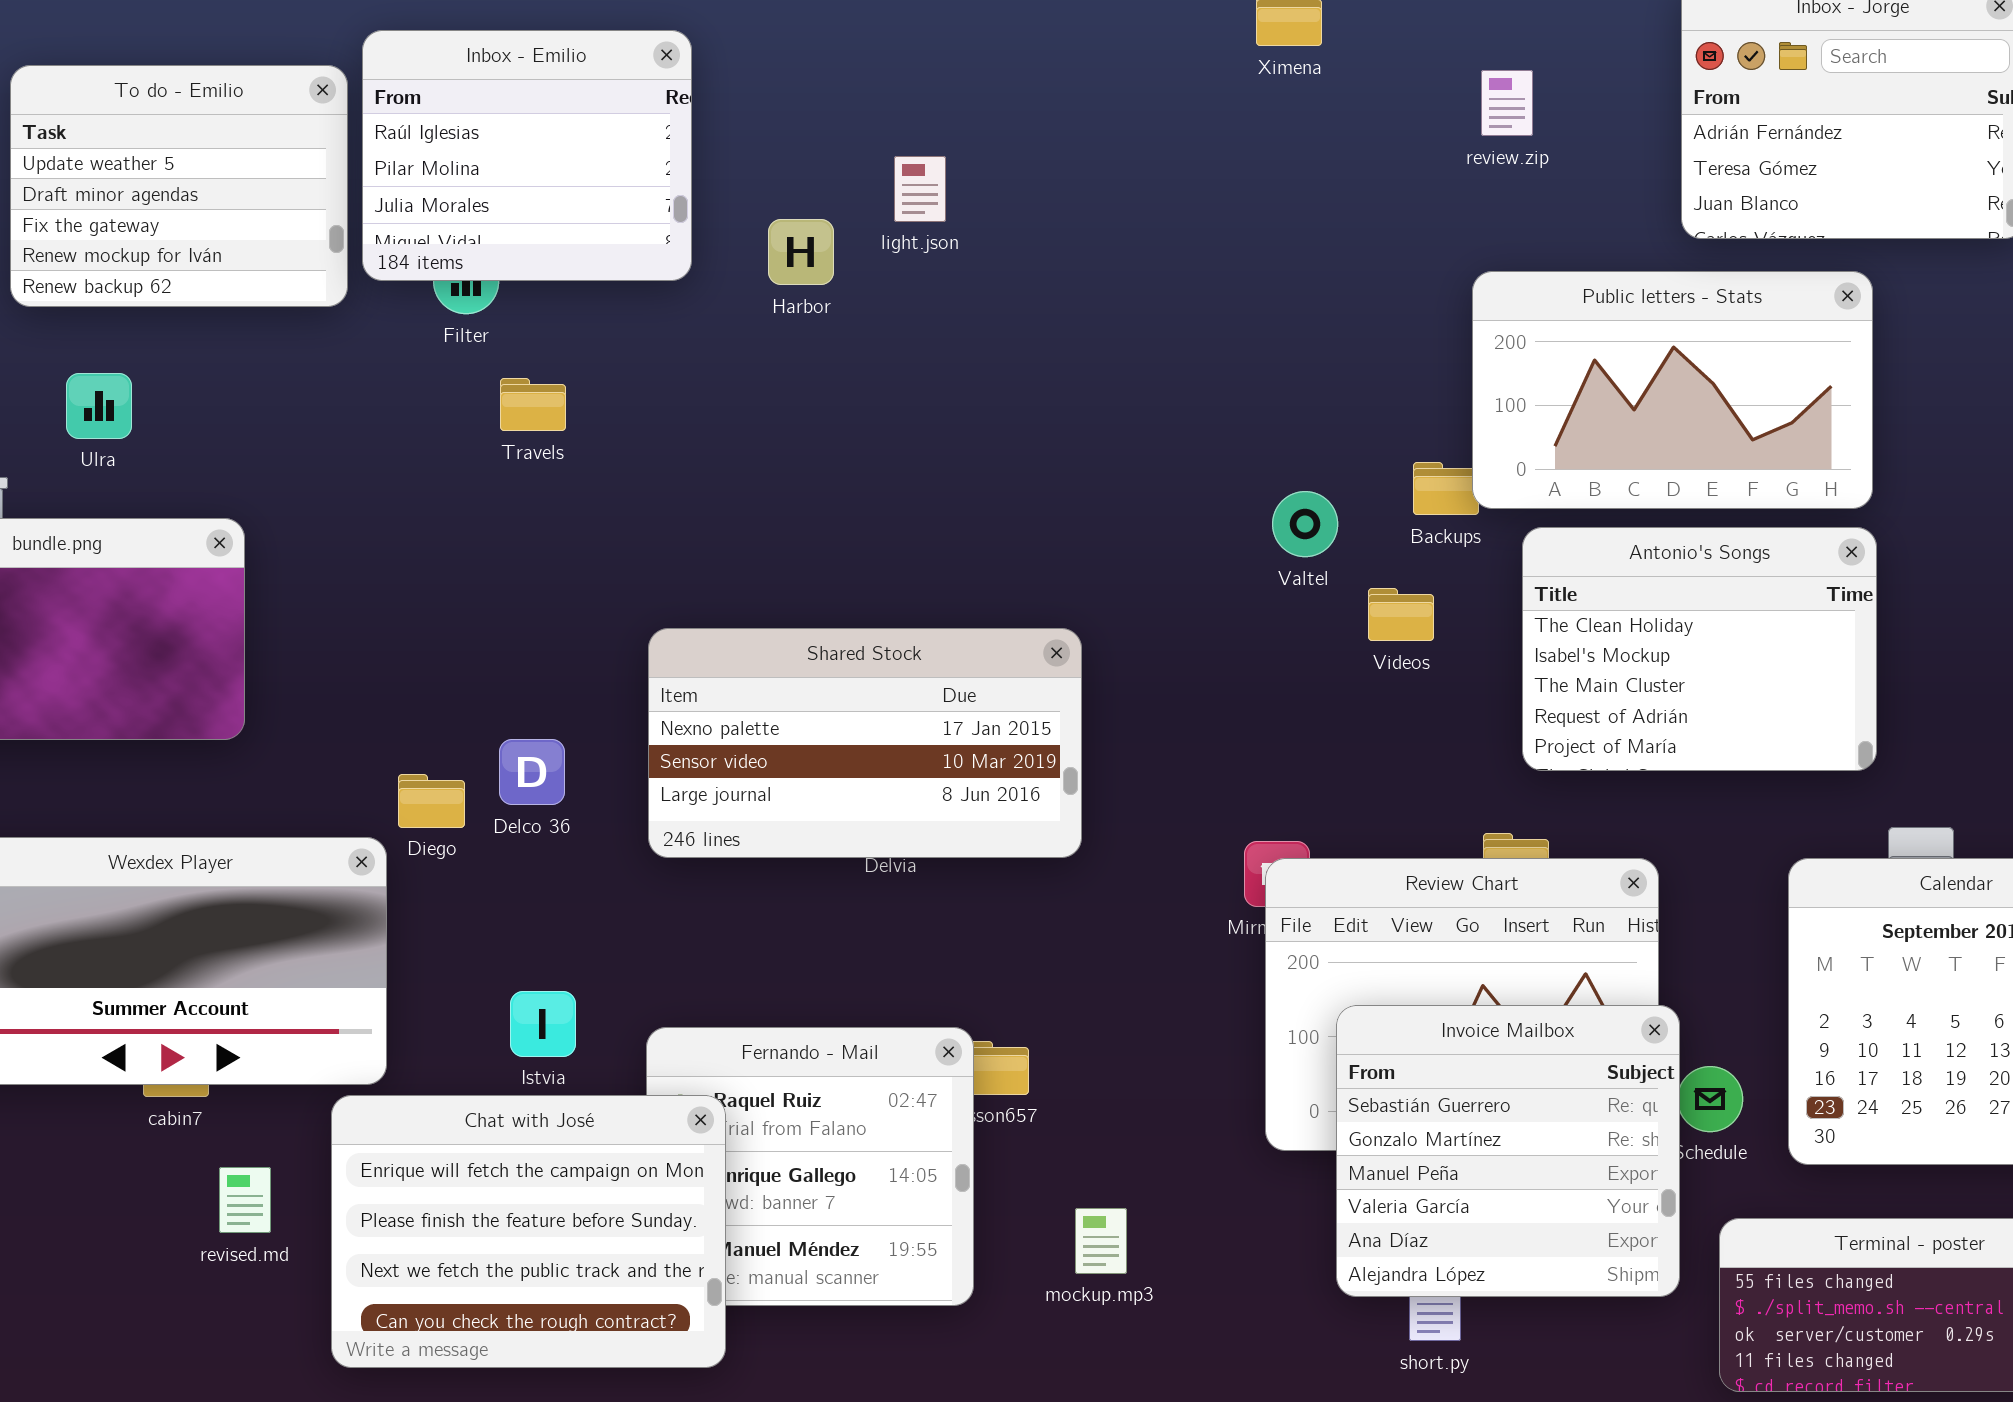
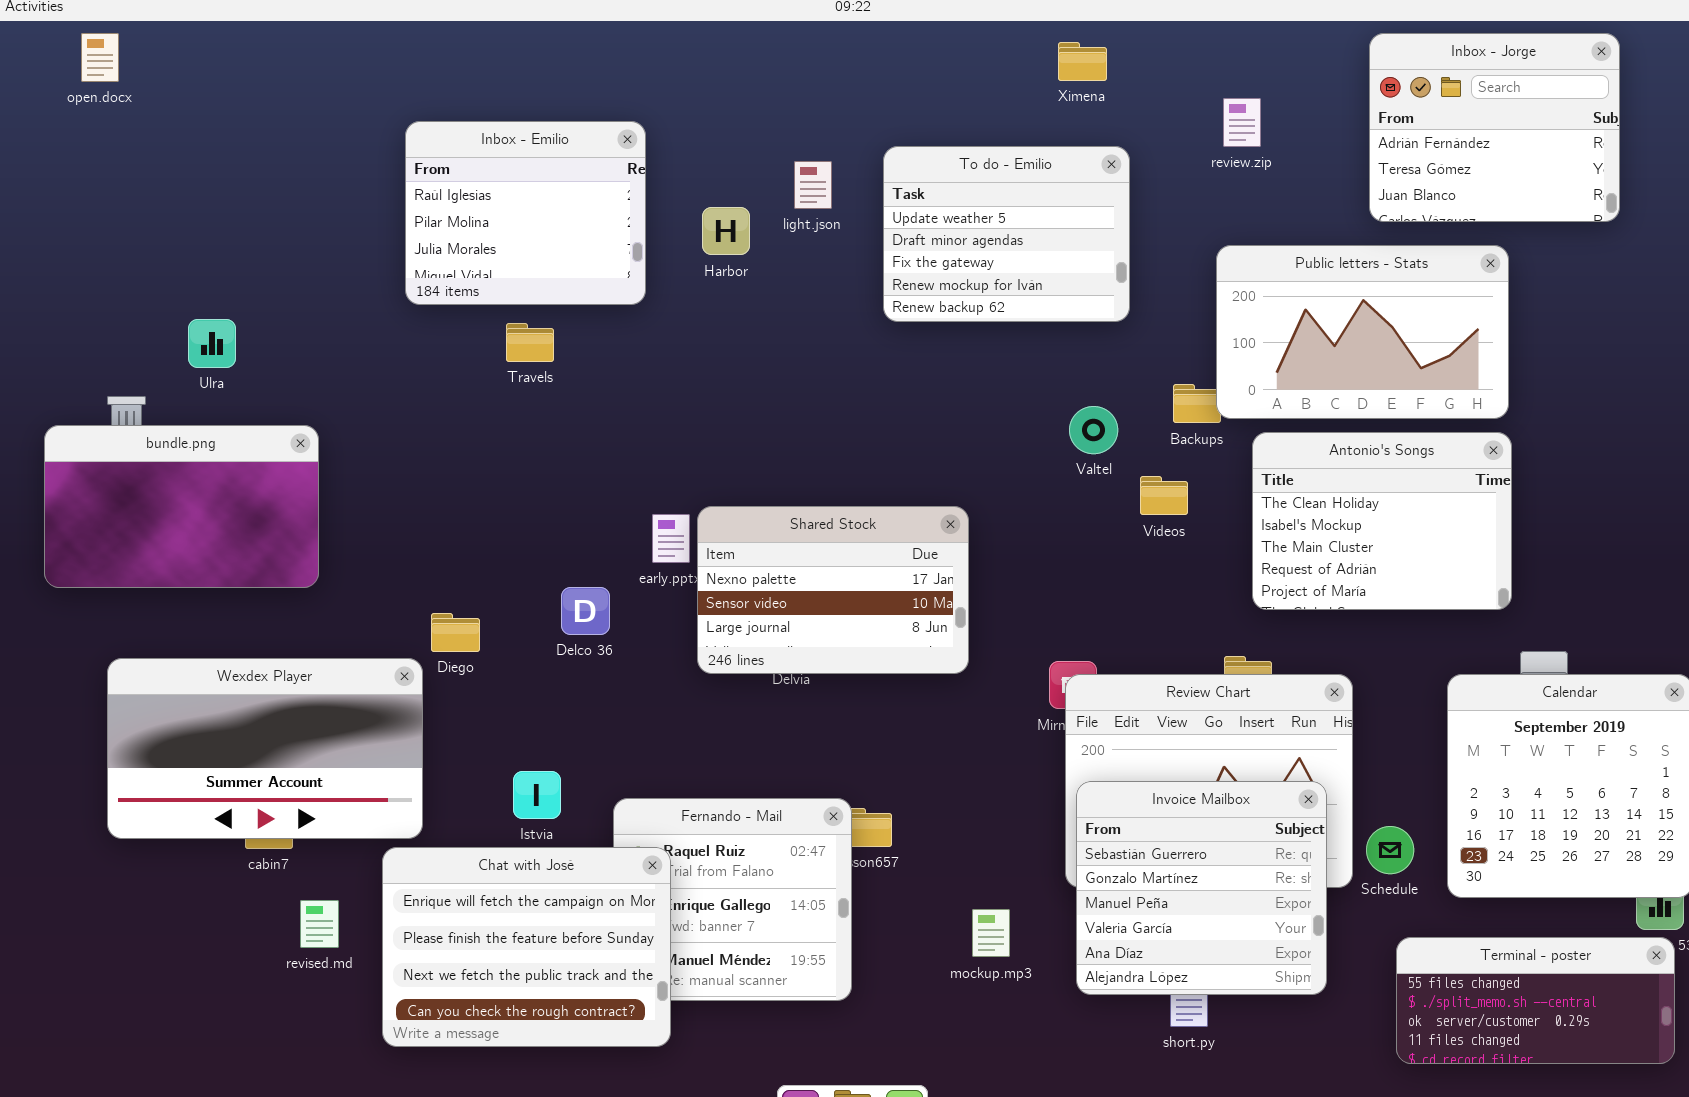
Inbox - Emilio: [362,30,692,281] -> [405,121,646,305], moved
To do - Emilio: [10,65,348,307] -> [883,146,1130,322], moved
Shared Stock: [648,628,1082,858] -> [697,506,969,674], moved, resized
Delco 36: [499,739,565,805] -> [561,587,610,635], moved
Invoice Mailbox: [1336,1005,1680,1297] -> [1076,781,1327,995], moved
mockup.mp3: [1075,1208,1127,1274] -> [972,909,1010,957], moved

